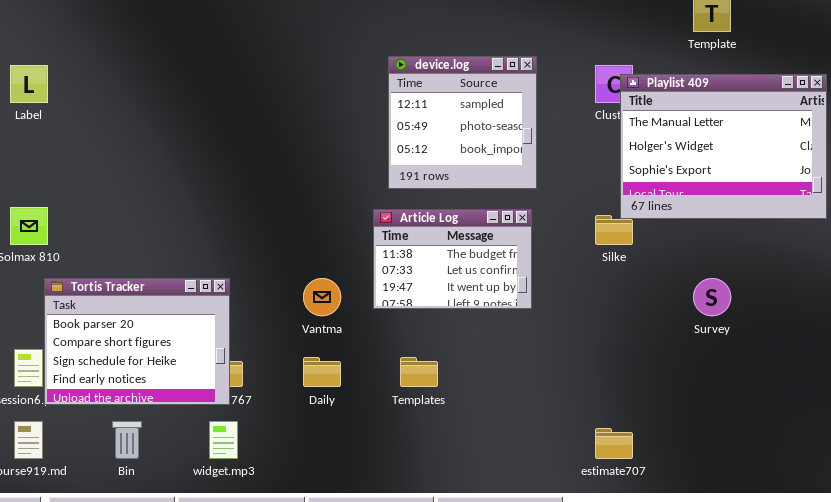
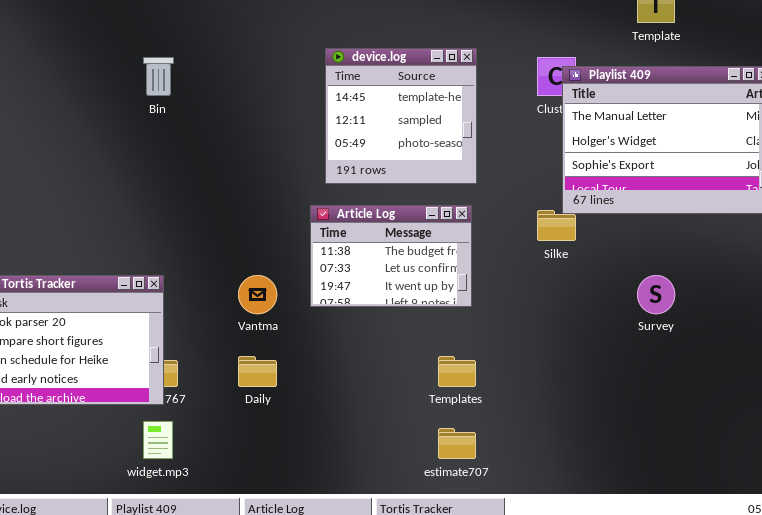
device.log: [388,56,537,189] -> [325,48,477,184], scrolled up 1 row
Templates: [400,357,438,387] -> [438,356,476,387], moved
Bin: [112,421,142,459] -> [143,57,174,96], moved
estimate707: [595,428,633,459] -> [438,428,476,459], moved

